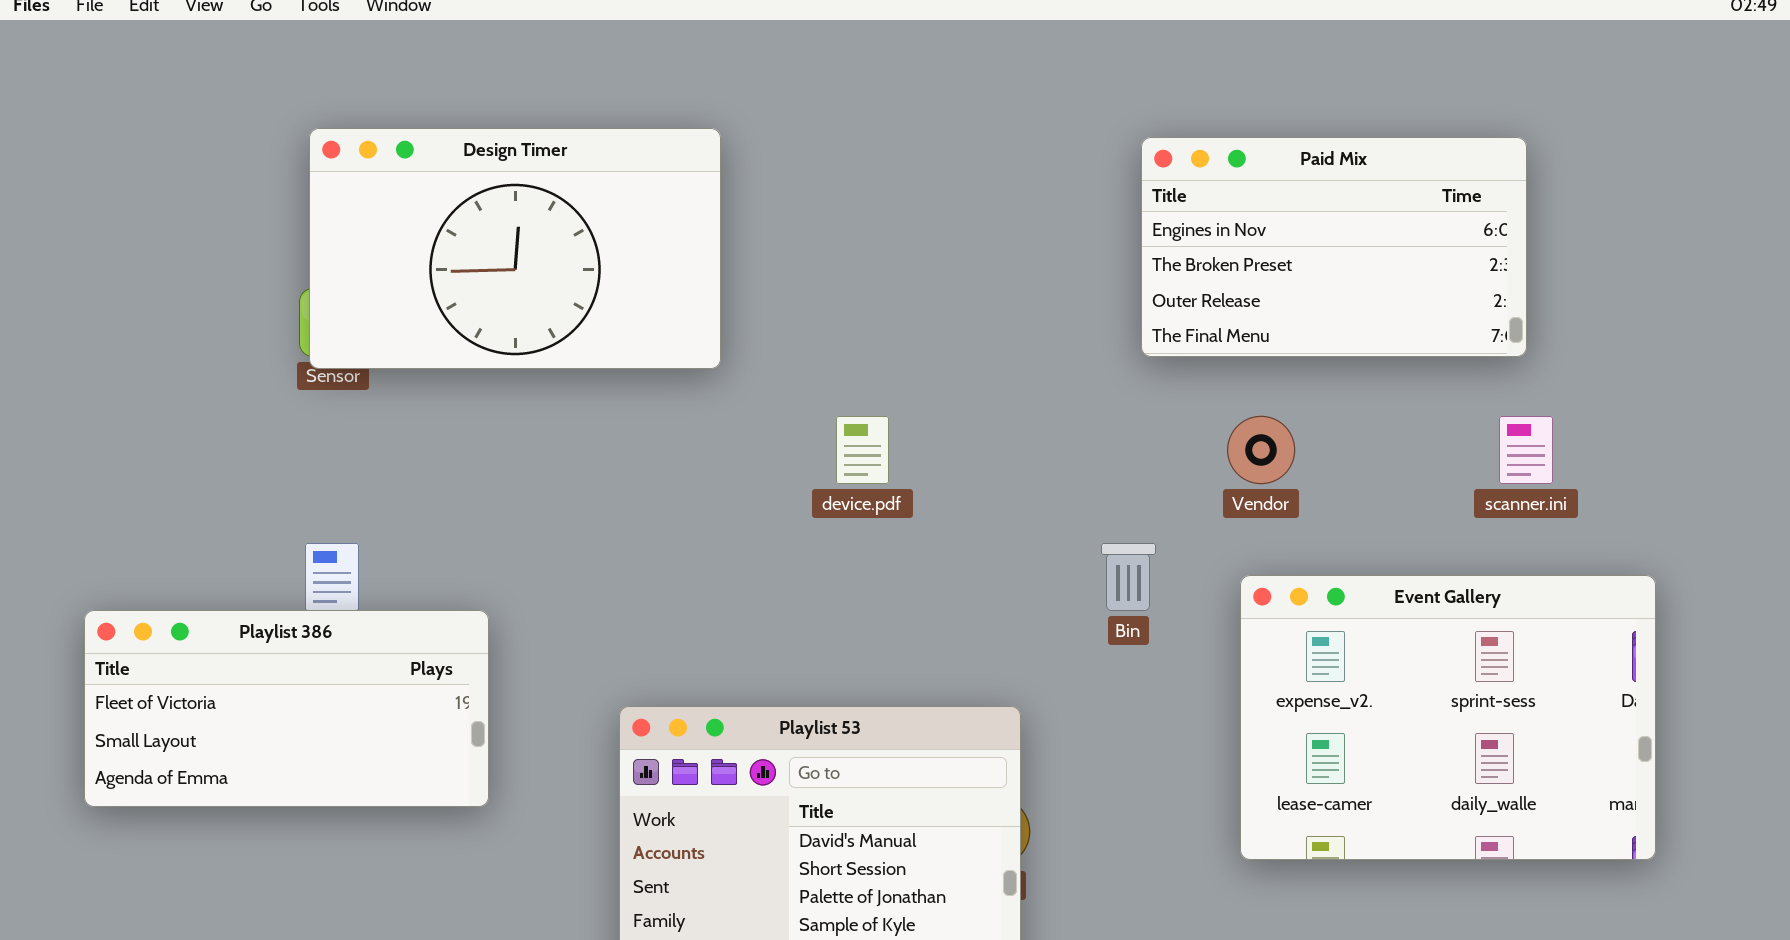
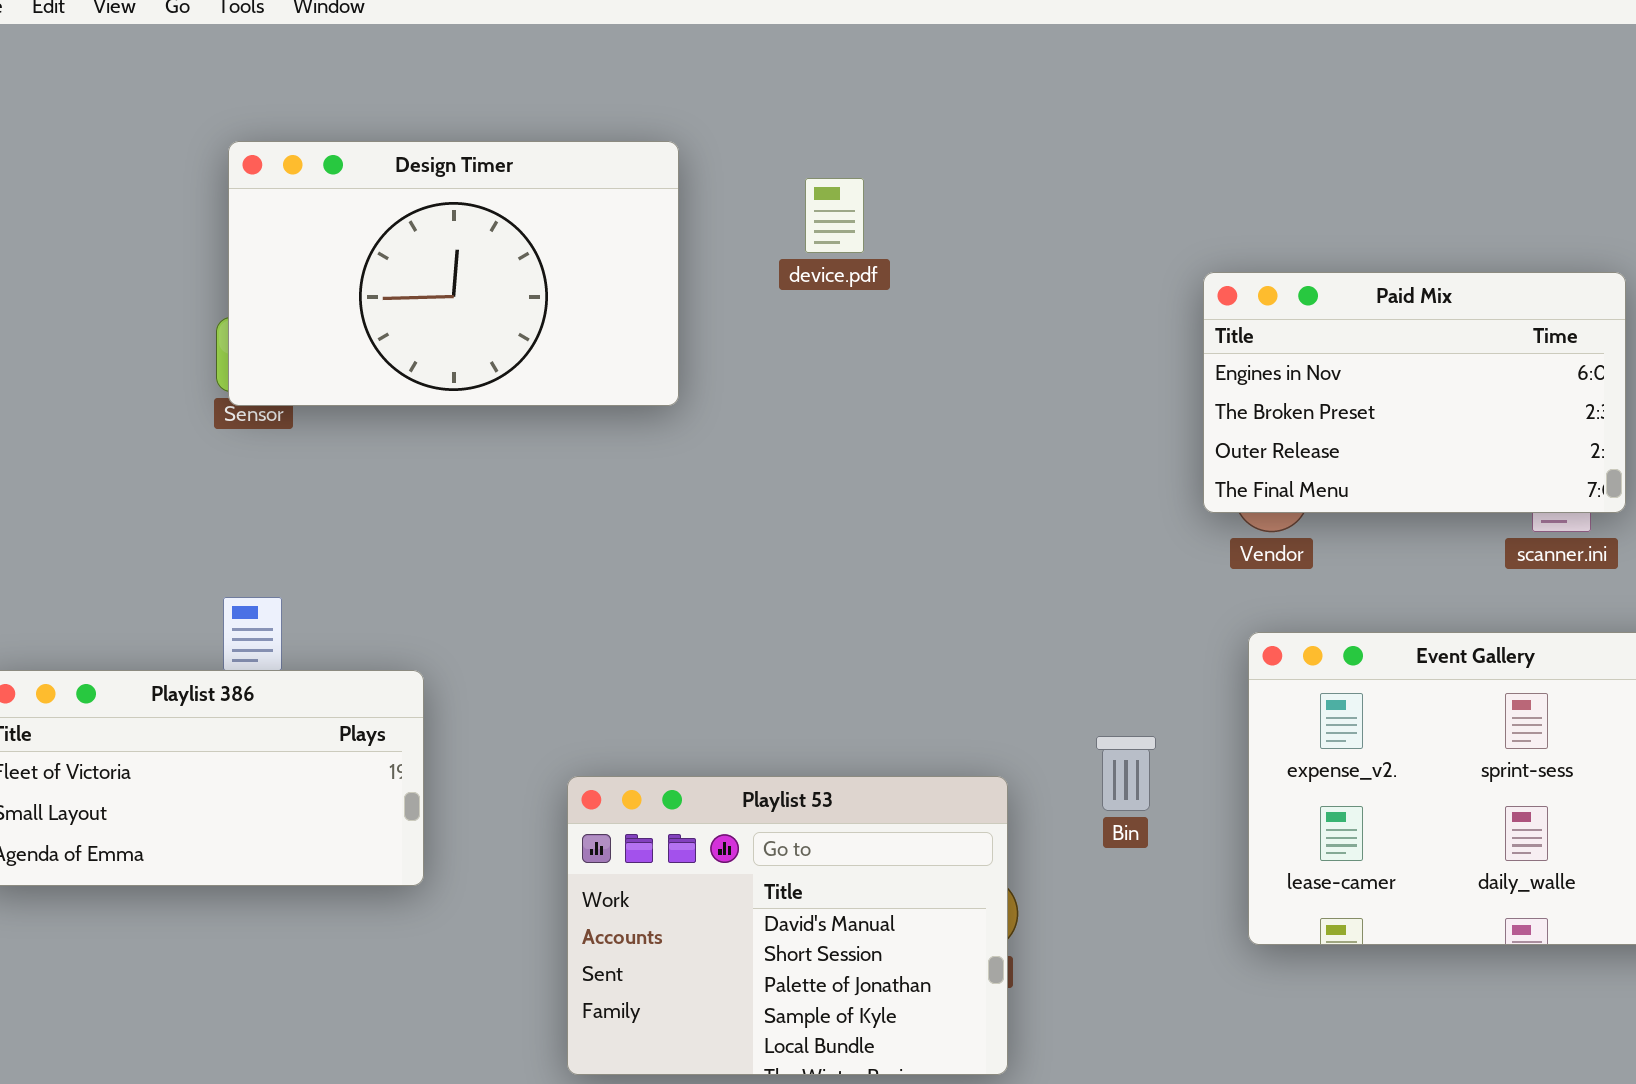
Paid Mix: [1141,137,1527,357] -> [1203,272,1626,513], moved
device.pdf: [836,416,889,484] -> [805,178,864,253], moved
Bin: [1101,543,1156,611] -> [1096,736,1156,811], moved

